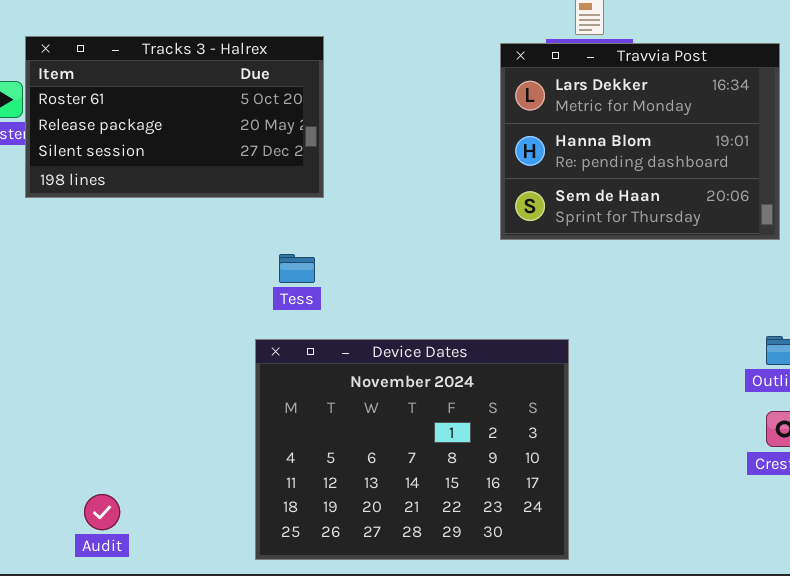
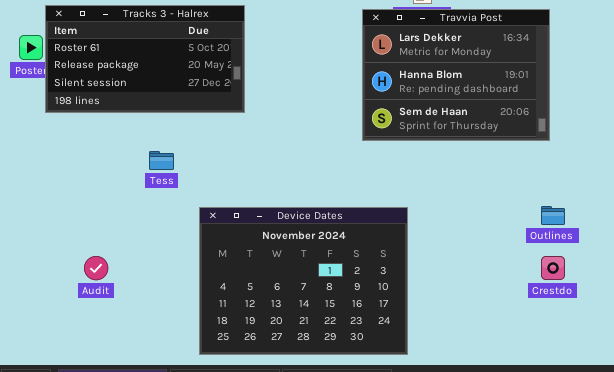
Tess: [279,254,315,283] -> [149,151,174,170], moved
Audit: [84,494,120,530] -> [84,256,108,280], moved

